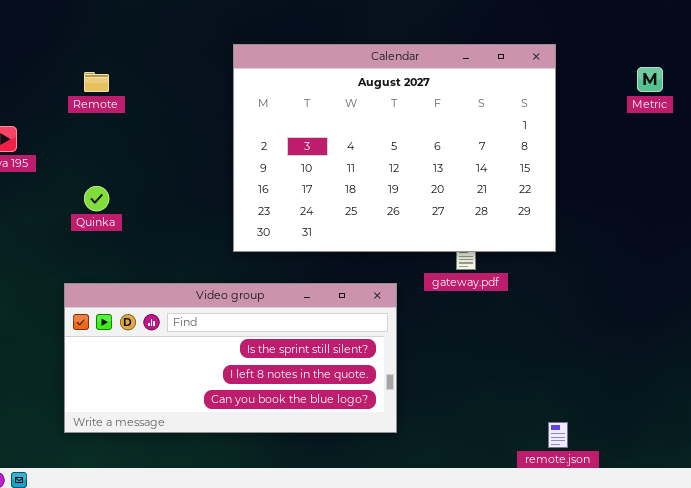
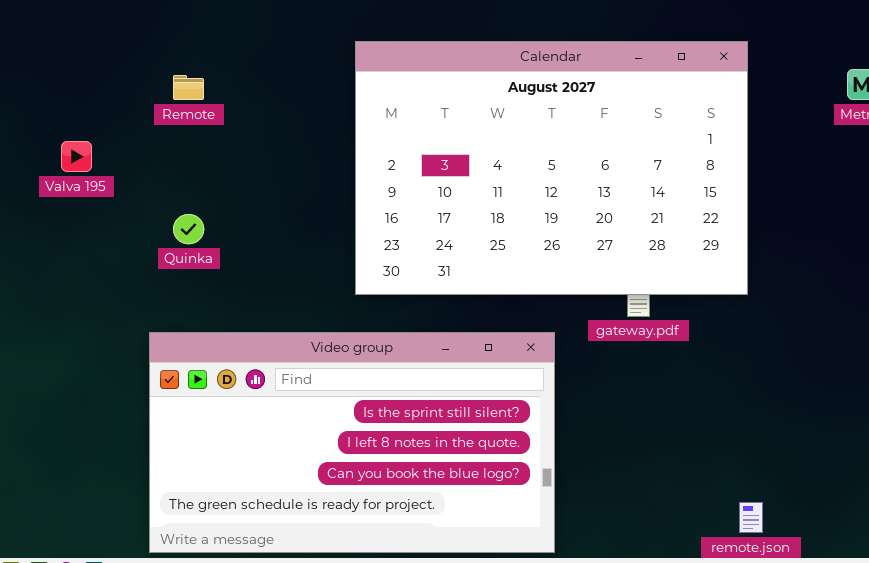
Video group: [64,283,397,433] -> [149,332,555,553], resized

